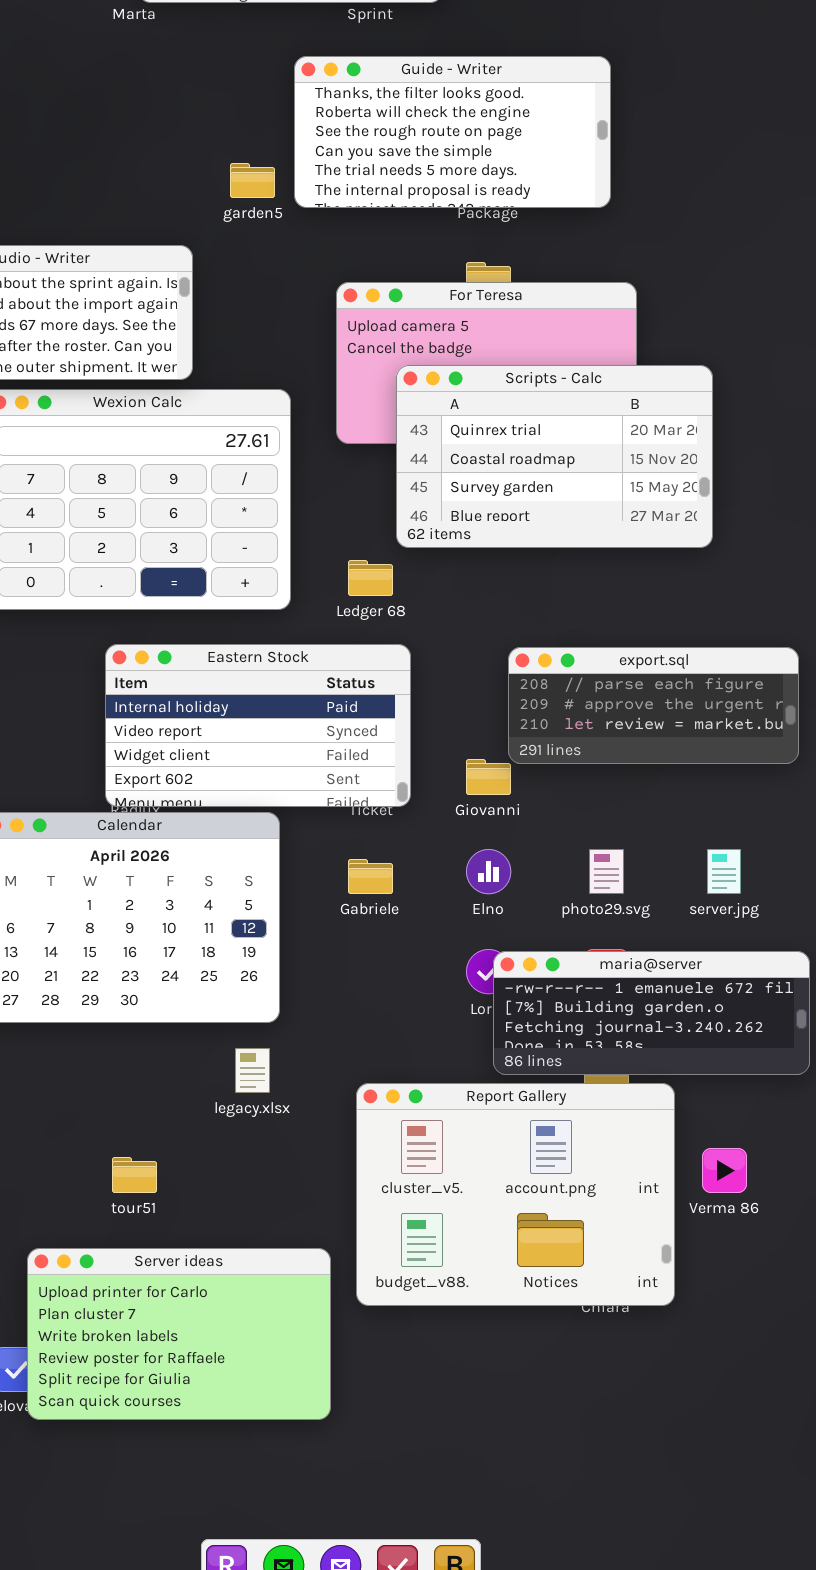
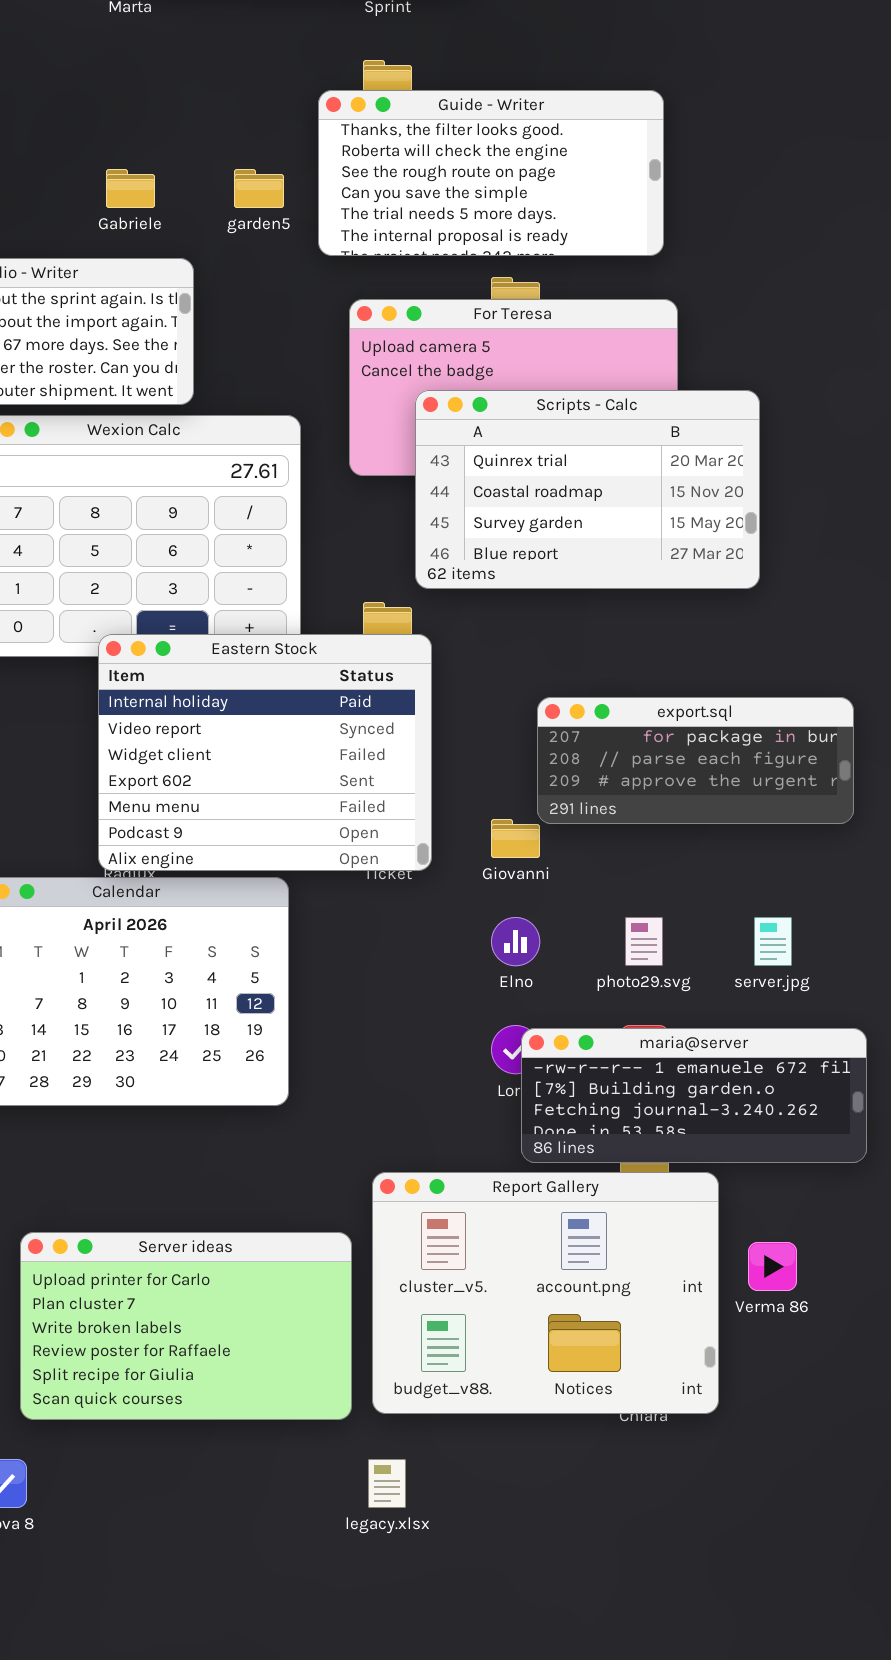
Guide - Writer: [294,56,611,208] -> [318,90,664,256], moved
Eastern Stock: [105,644,411,807] -> [98,634,432,871], resized
export.sql: [508,647,799,764] -> [537,697,854,824], scrolled up 1 row
Gabriele: [348,859,393,894] -> [106,169,155,208], moved
legacy.xlsx: [235,1048,270,1093] -> [368,1459,406,1508], moved
Server ideas: [27,1248,331,1420] -> [20,1232,352,1420], moved

